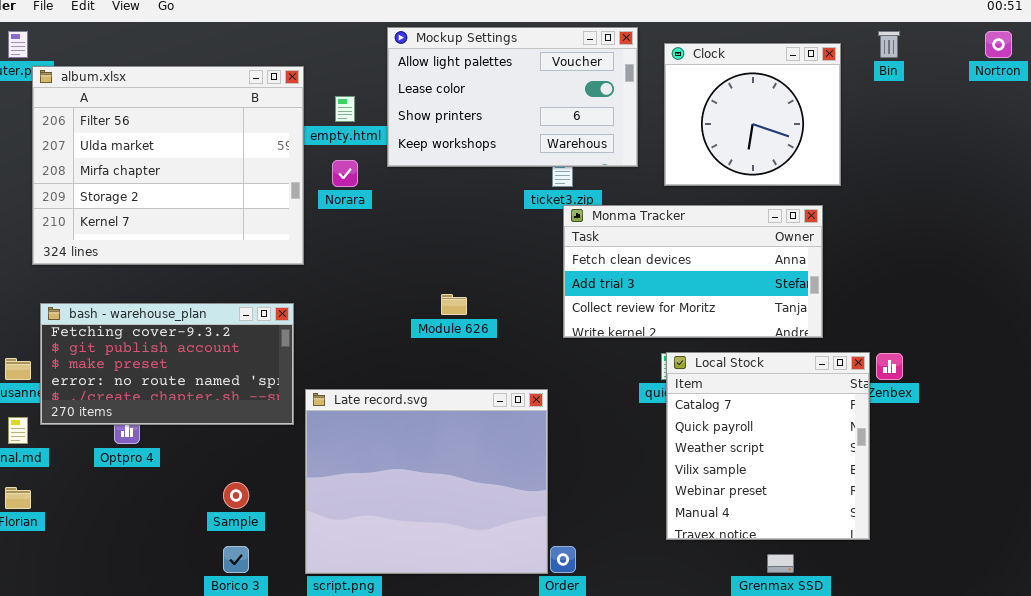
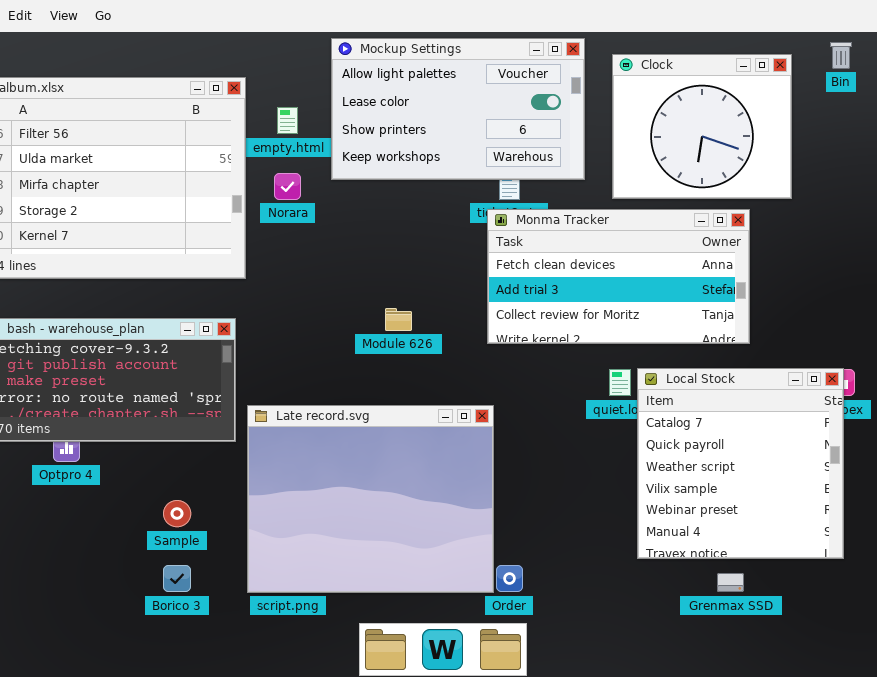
Monma Tracker: [563,205,823,338] -> [487,209,750,344], moved
Local Stock: [666,352,870,540] -> [637,368,844,559], moved

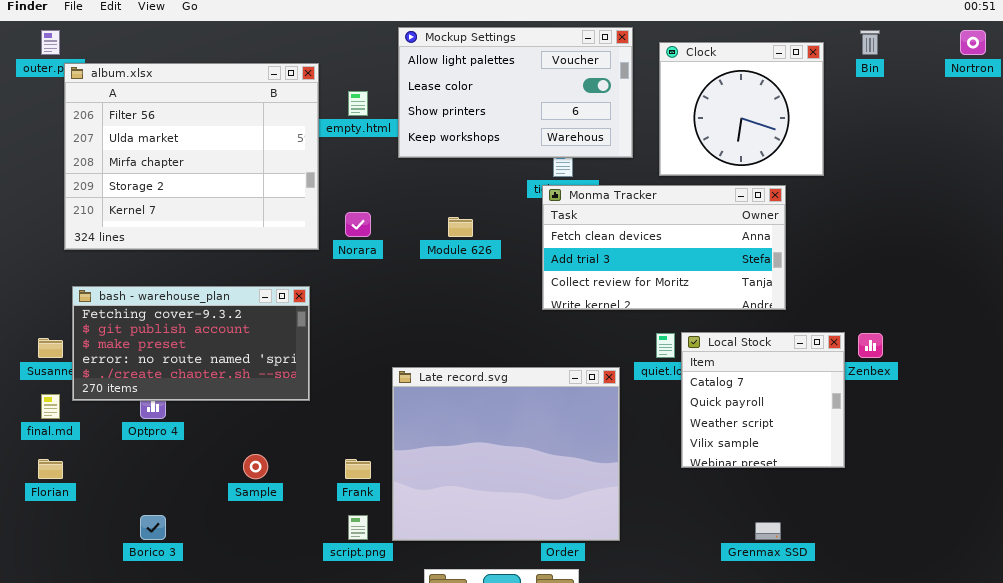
Norara: [274,173,301,200] -> [345,212,371,237], moved
Module 626: [385,308,412,331] -> [448,217,473,237], moved
Local Stock: [637,368,844,559] -> [681,332,845,468], resized
Late record.svg: [247,405,494,593] -> [392,367,620,541], moved
Borico 3: [163,565,191,592] -> [140,515,166,540], moved

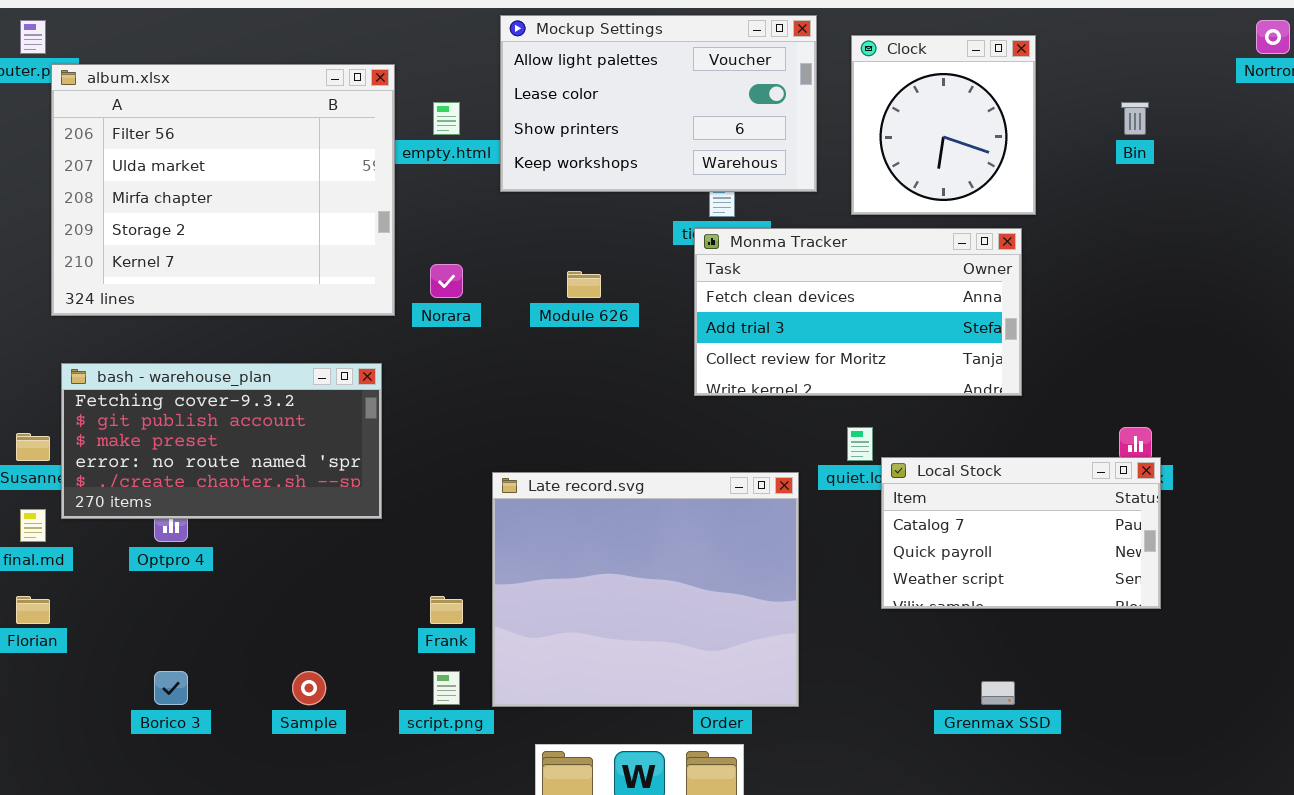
Bin: [860,30,880,55] -> [1121,102,1149,135], moved
Clock: [659,42,824,176] -> [851,35,1036,215], resized
Local Stock: [681,332,845,468] -> [881,457,1161,609], resized
Sample: [243,454,268,479] -> [292,671,326,705], moved

